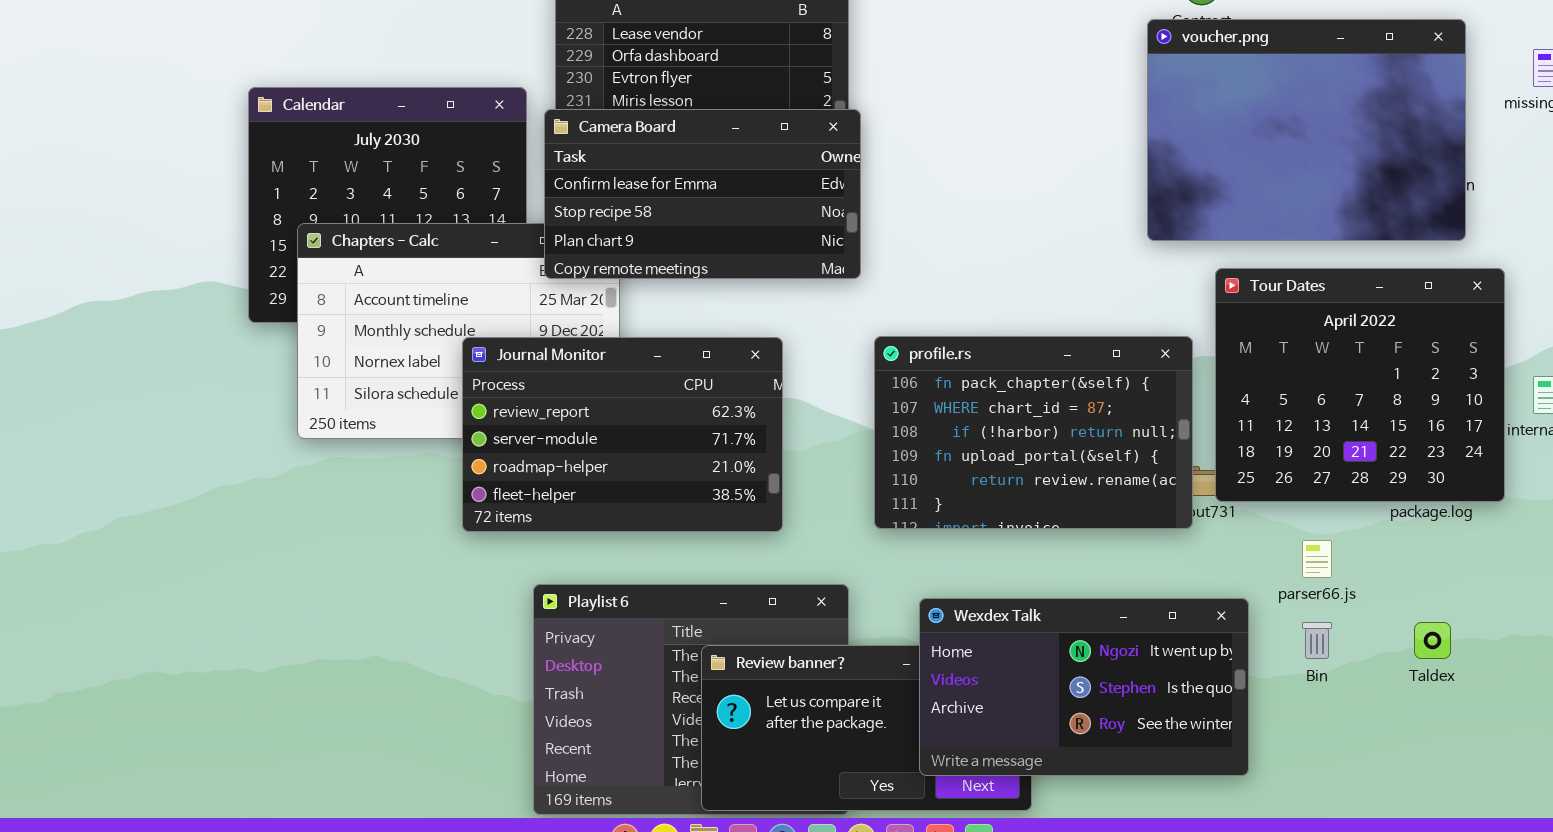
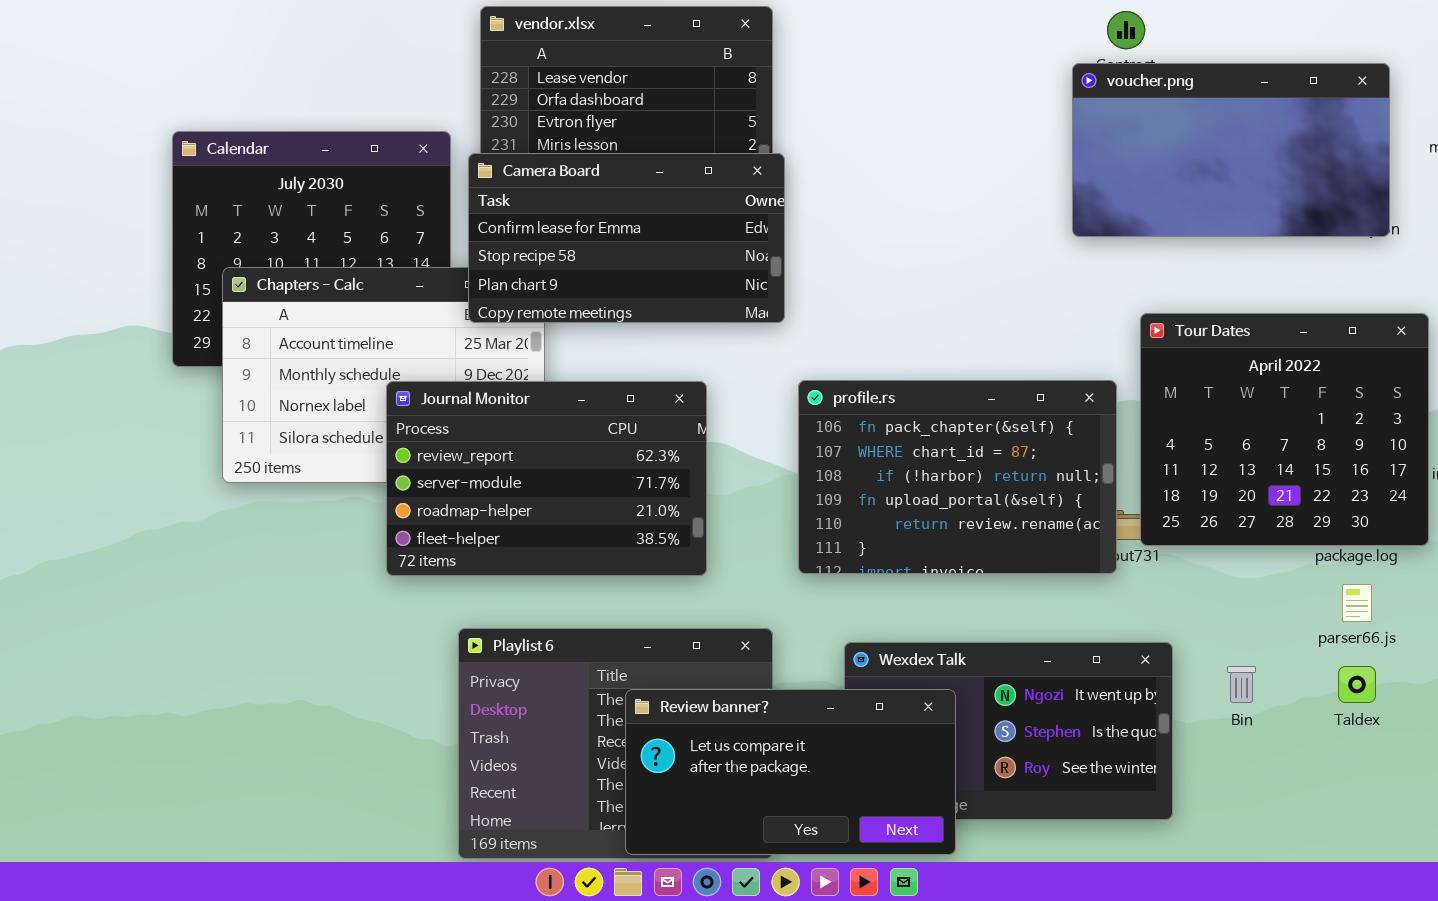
voucher.png: [1147,19,1466,241] -> [1072,63,1390,237], resized
parser66.js: [1302,540,1332,578] -> [1342,584,1372,622], moved
Review banner?: [701,645,1032,811] -> [625,689,956,855], raised

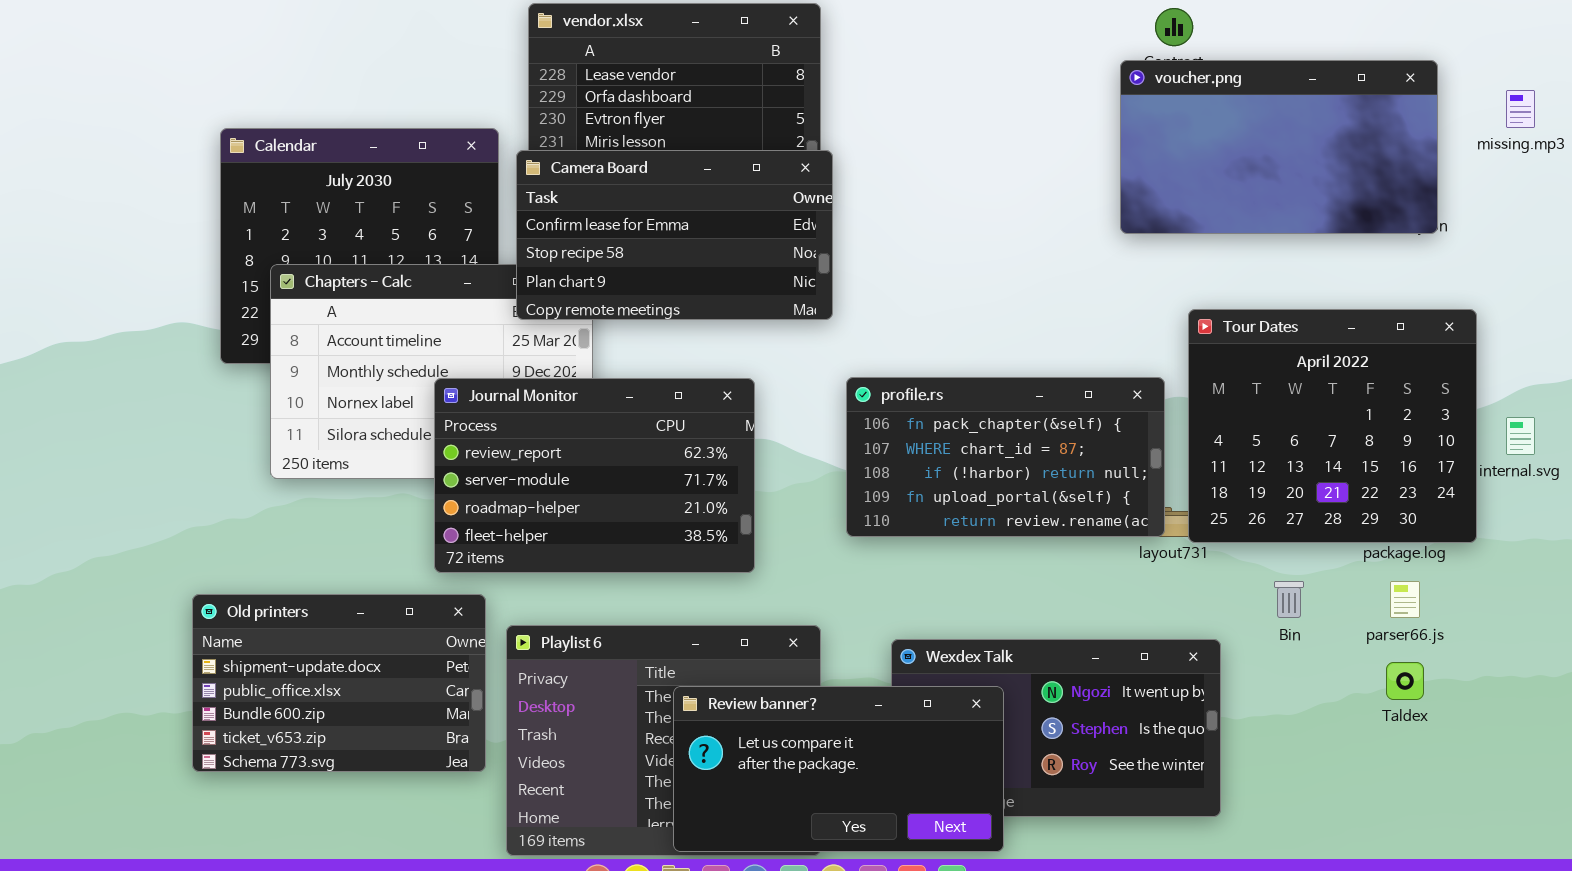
profile.rs: [798,380,1117,574] -> [846,377,1165,537], resized
Old printers: none -> [192,594,486,772], opened
Bin: [1227,666,1256,703] -> [1274,581,1304,618], moved

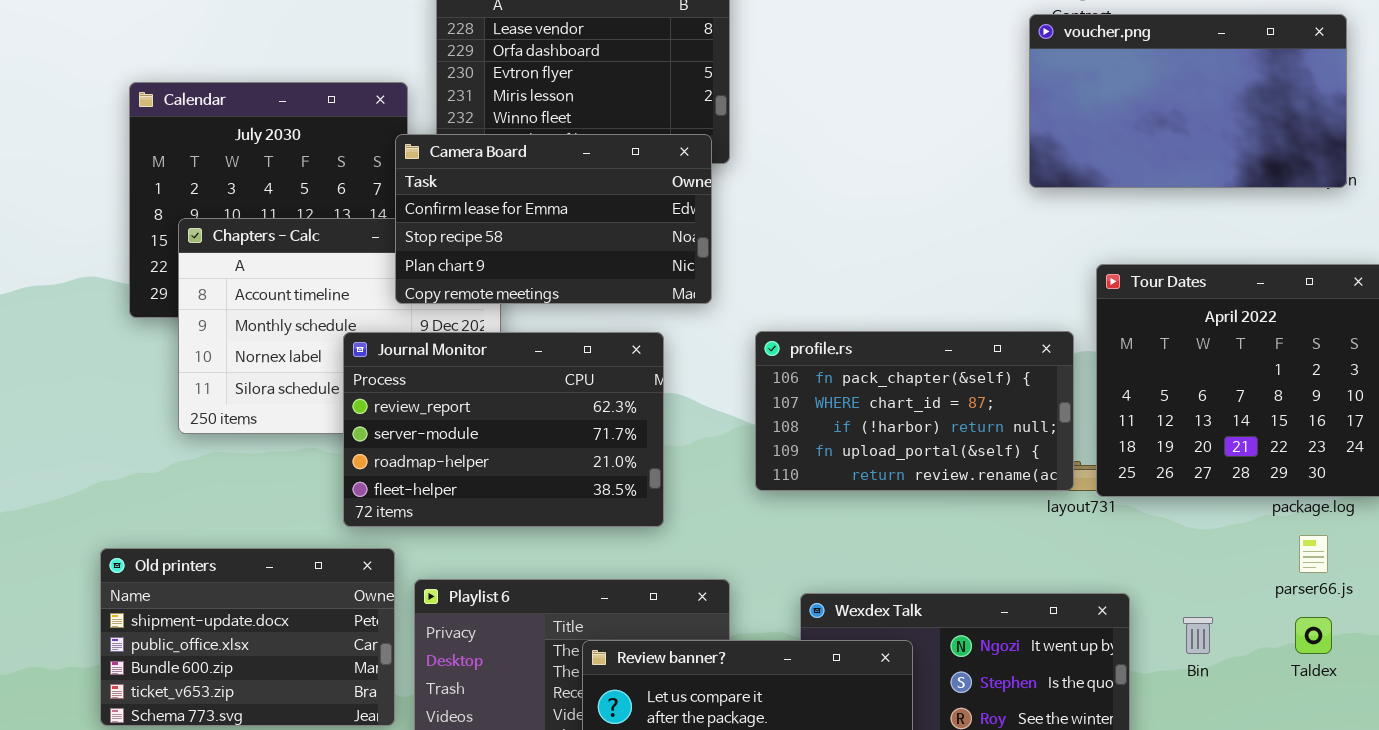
Camera Board: [516,150,833,320] -> [395,134,712,304], moved
Bin: [1274,581,1304,618] -> [1183,617,1213,654], moved

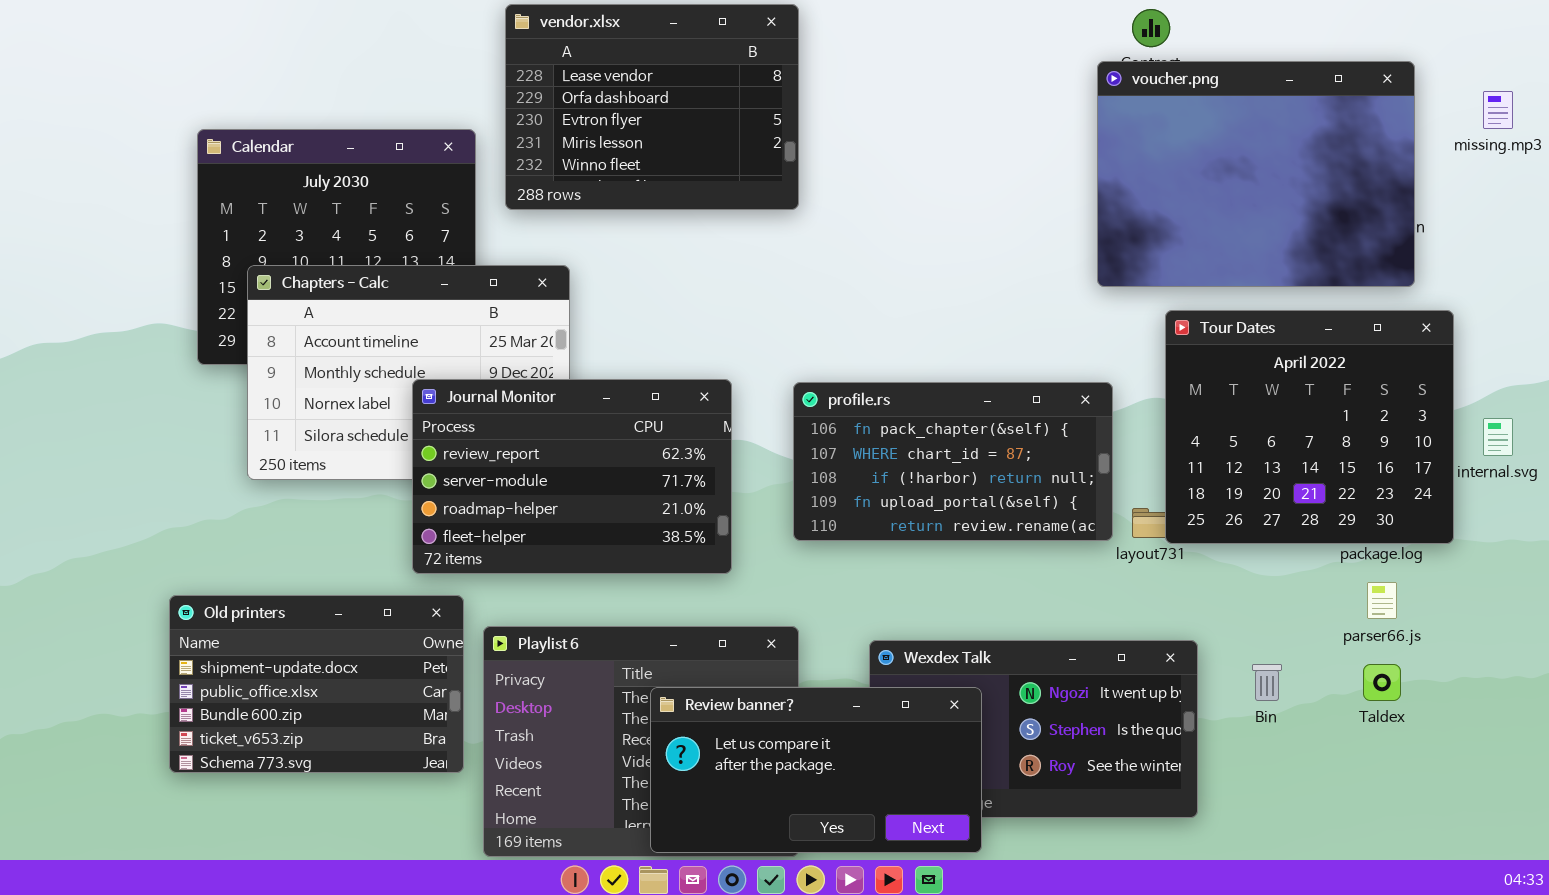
voucher.png: [1029,14,1347,188] -> [1097,61,1415,287], resized
Camera Board: [395,134,712,304] -> none, closed
profile.rs: [755,331,1074,491] -> [793,382,1113,541], moved

